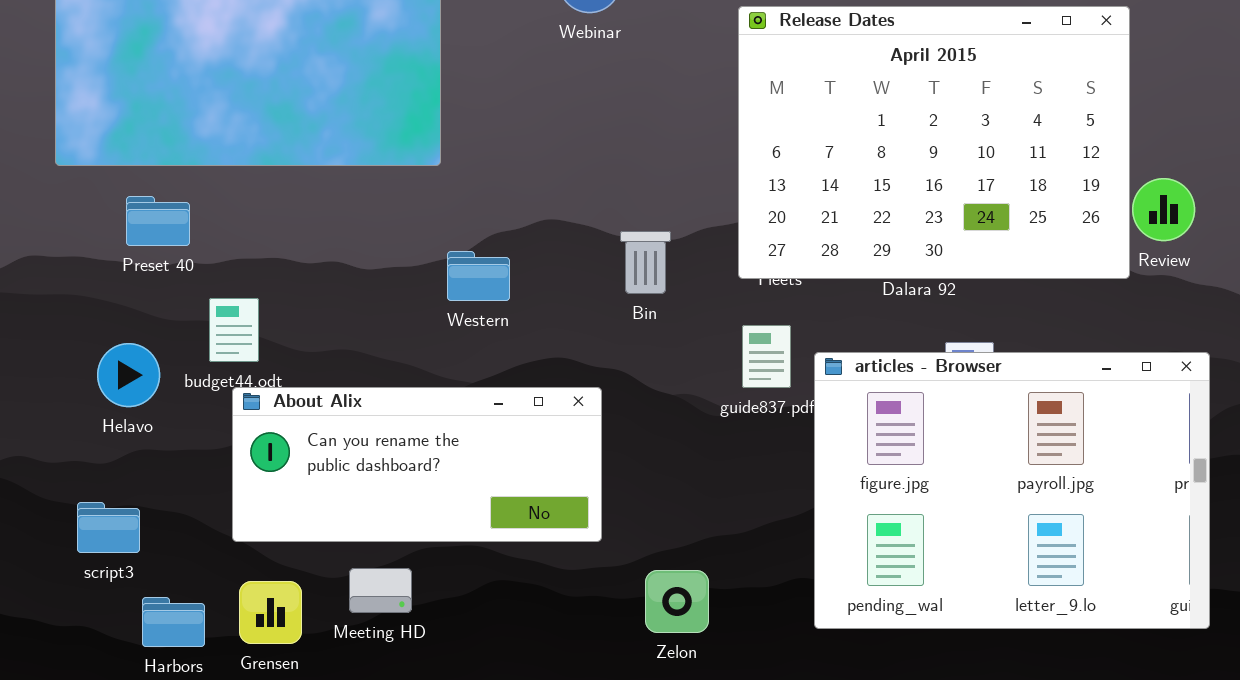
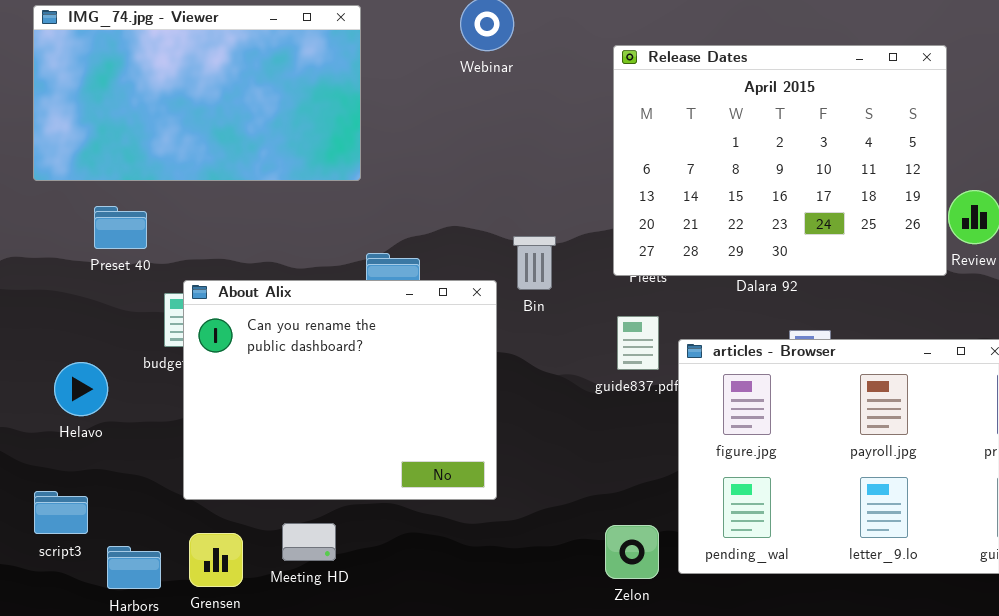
Helavo: [97,343,160,407] -> [54,362,108,416], moved
About Alix: [232,387,602,542] -> [183,280,497,500], resized
script3: [77,502,140,553] -> [34,491,88,534], moved
Zelon: [645,570,709,633] -> [605,525,659,579], moved

